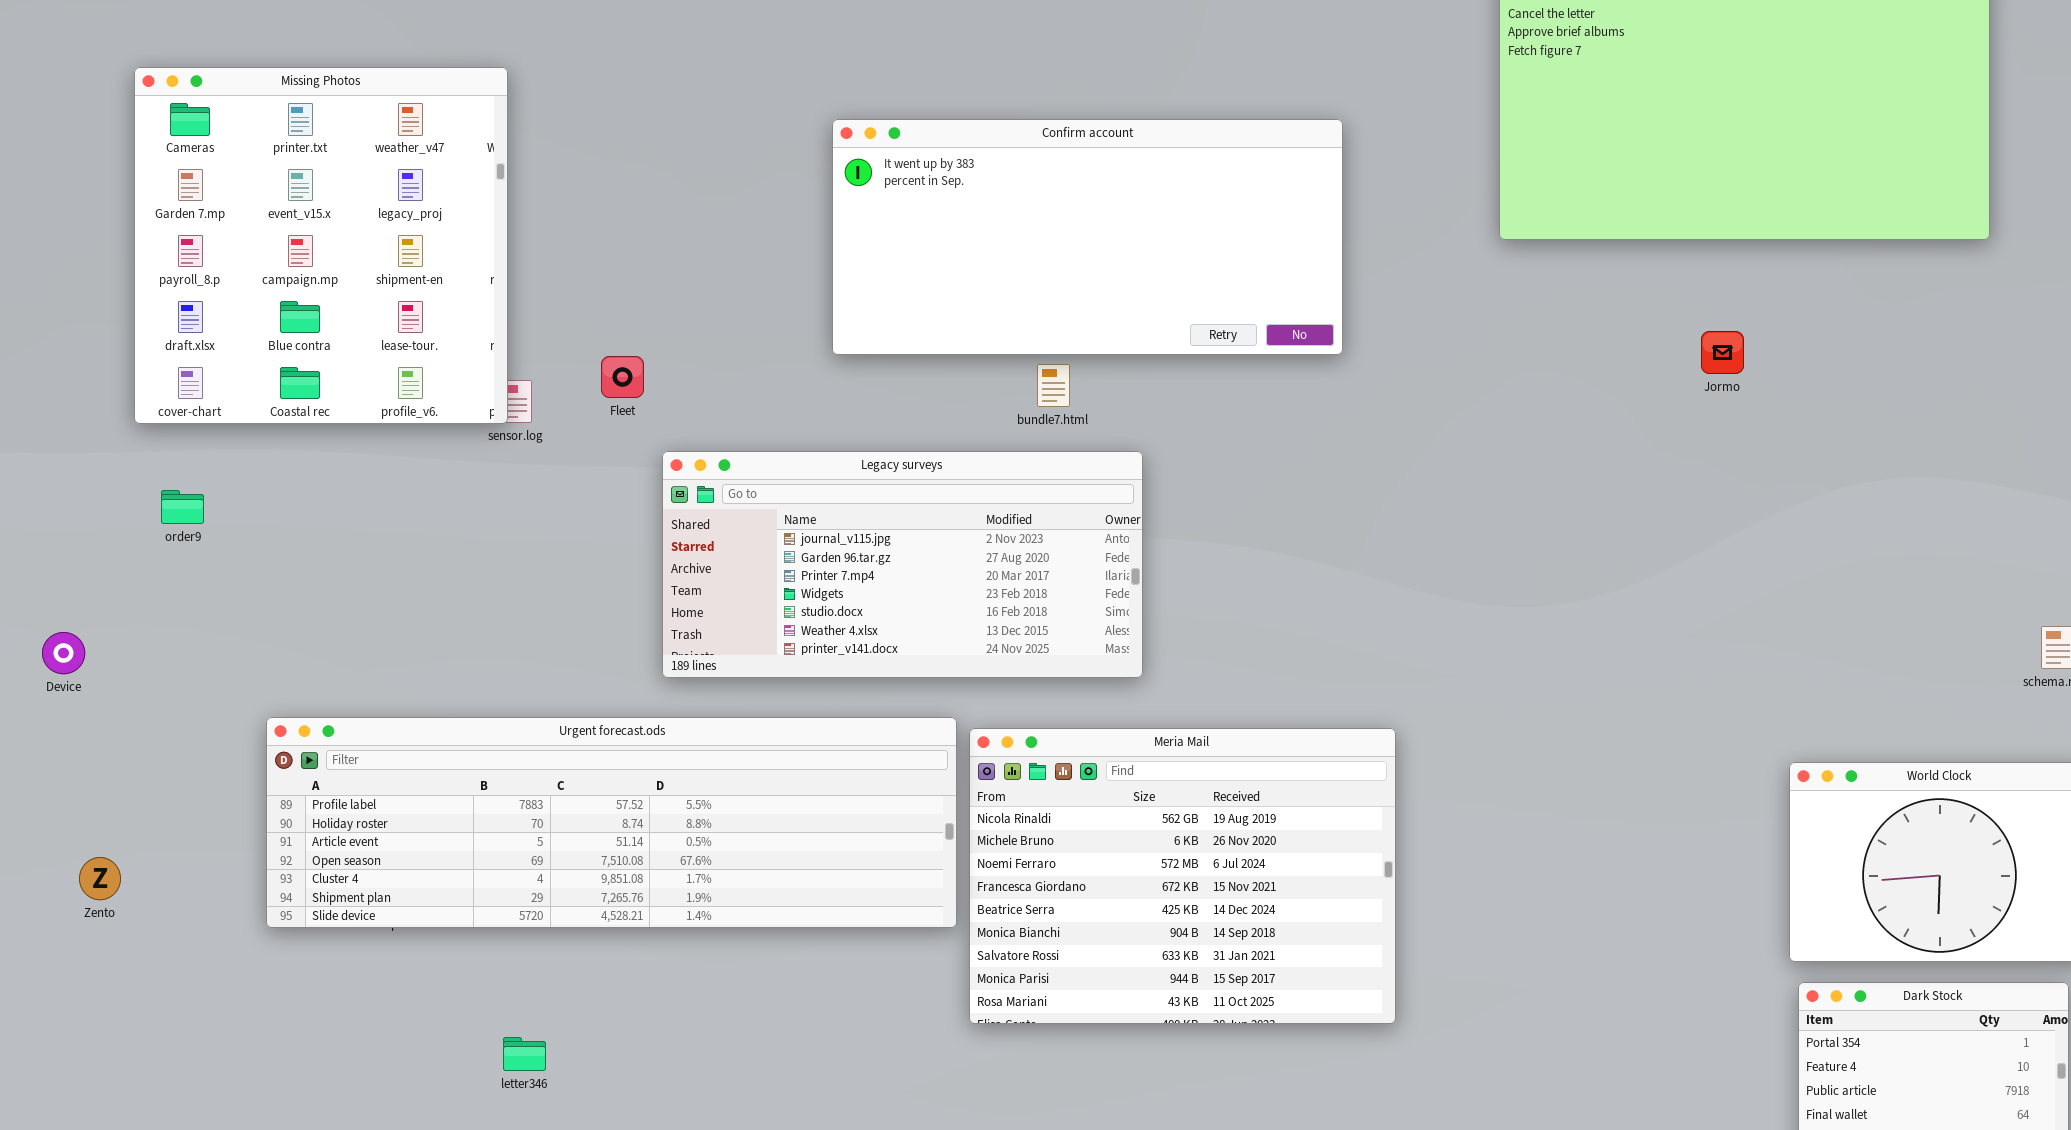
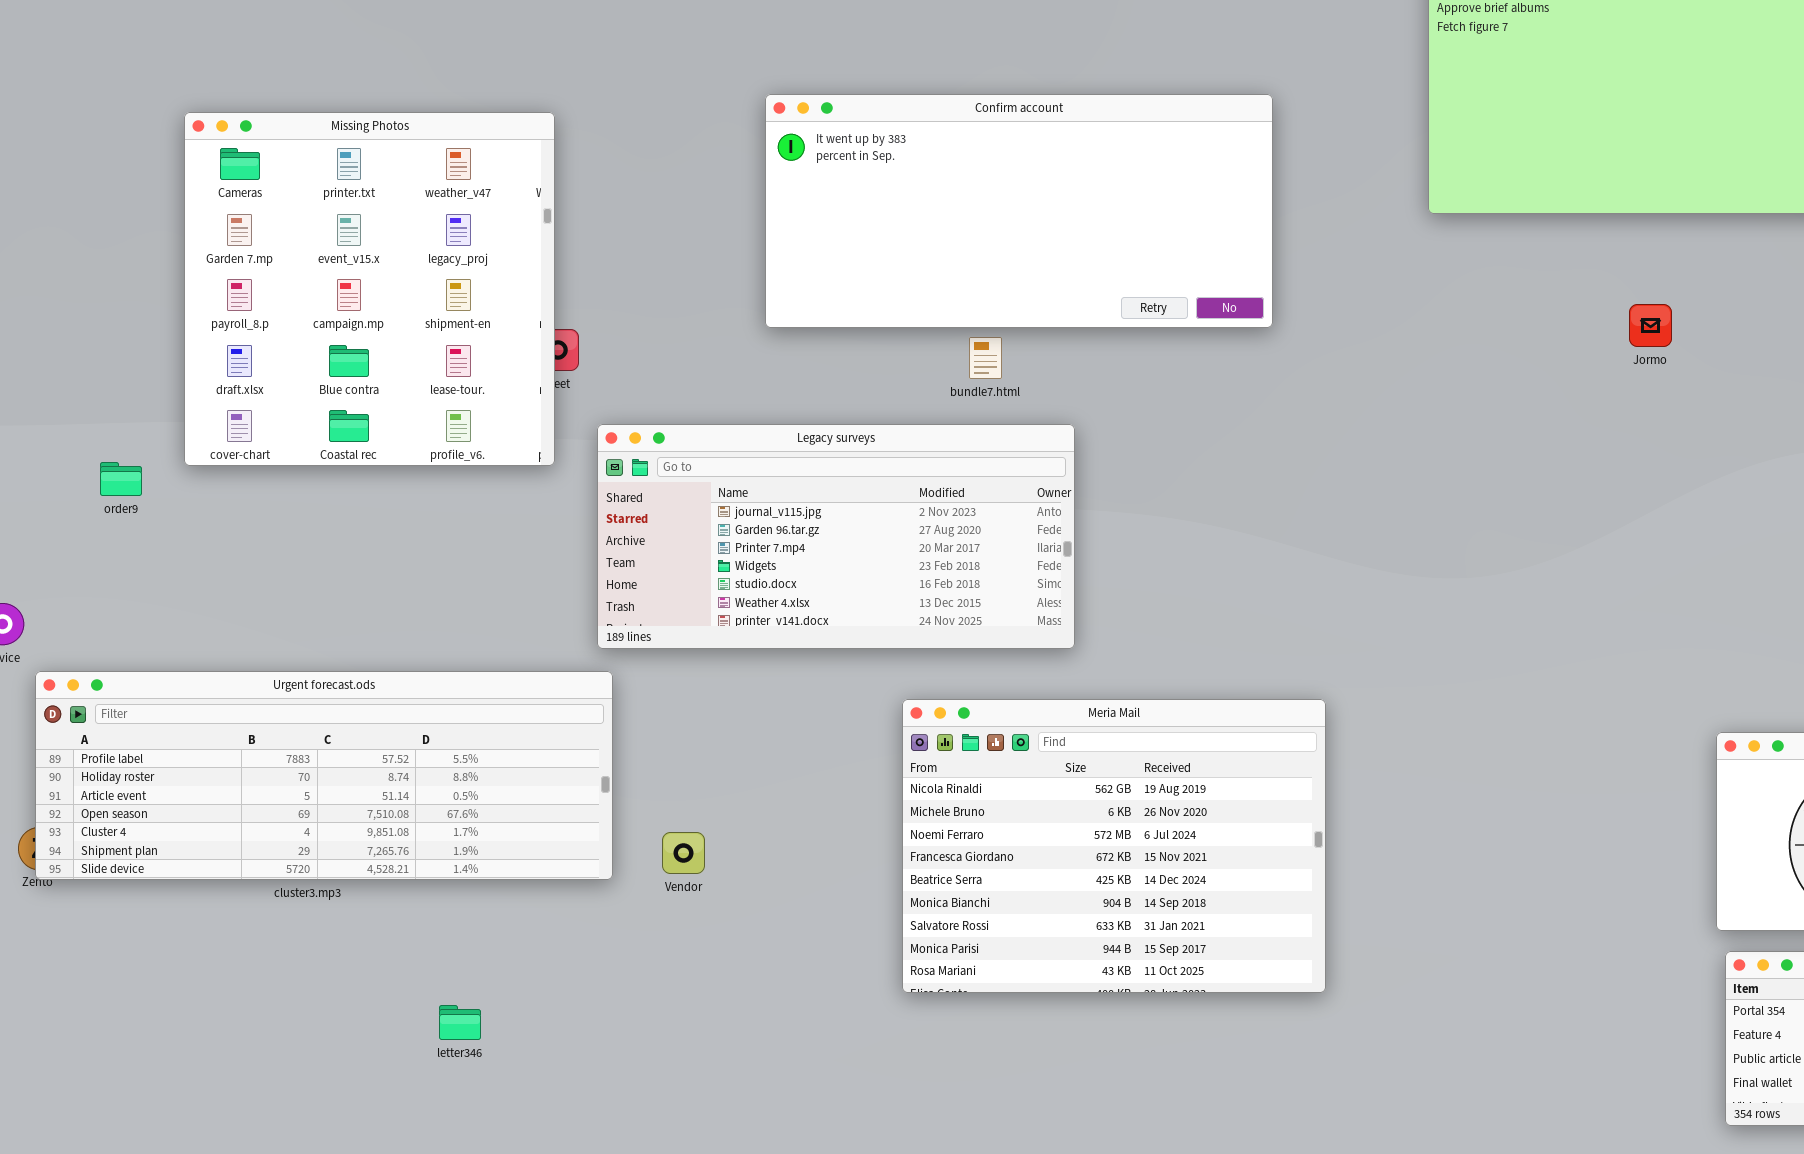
Missing Photos: [134,67,508,424] -> [184,112,555,466], moved
Urgent forecast.ods: [266,717,957,928] -> [35,671,613,880], moved, resized

